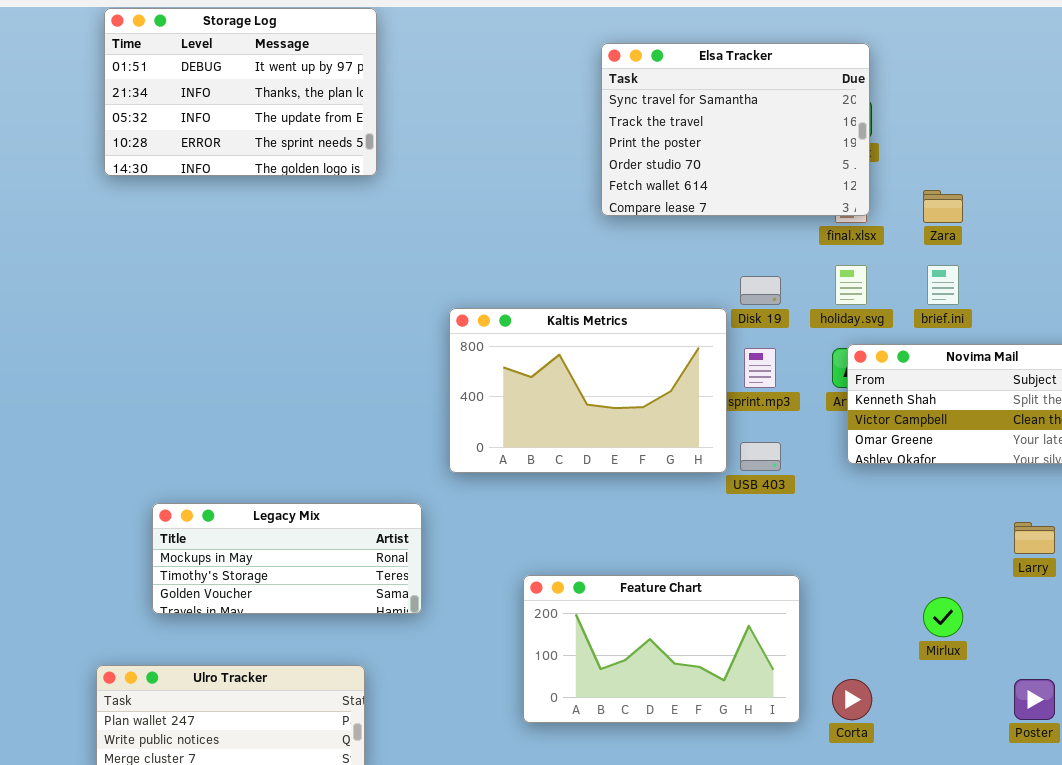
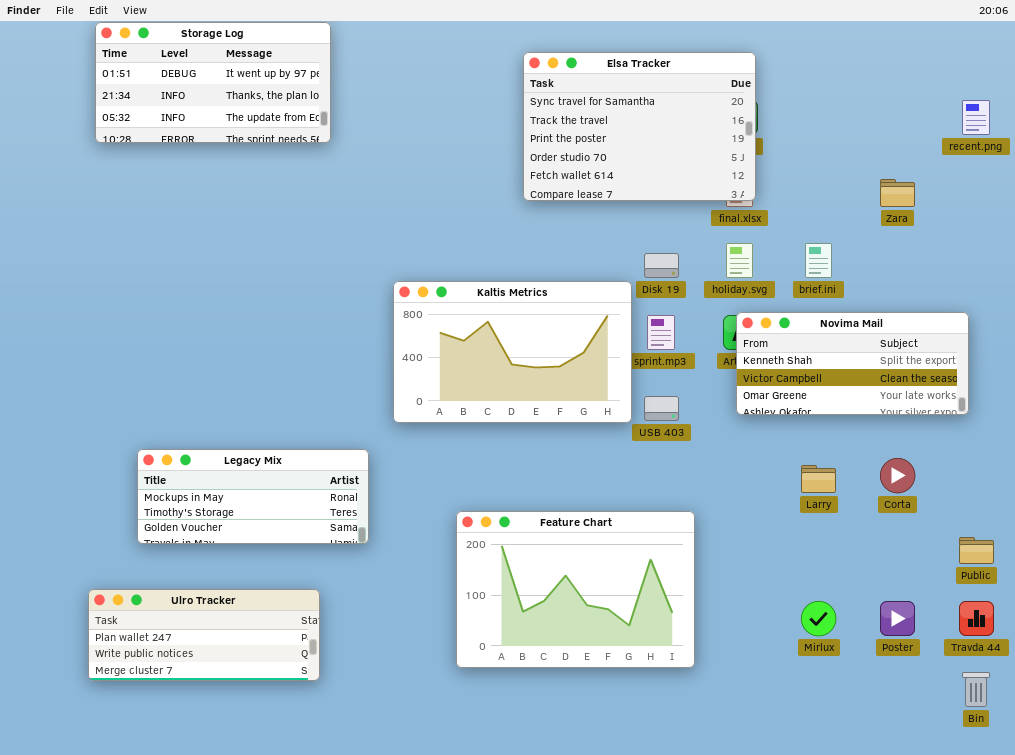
Storage Log: [104,8,377,176] -> [95,22,331,143], resized
Zara: [923,190,963,223] -> [880,179,915,207], moved
Larry: [1014,522,1055,554] -> [801,465,836,493], moved
Feature Chart: [523,575,800,723] -> [456,511,695,668], resized
Mirlux: [923,597,963,637] -> [801,601,836,636], moved
Corta: [832,679,872,720] -> [880,458,915,493], moved

